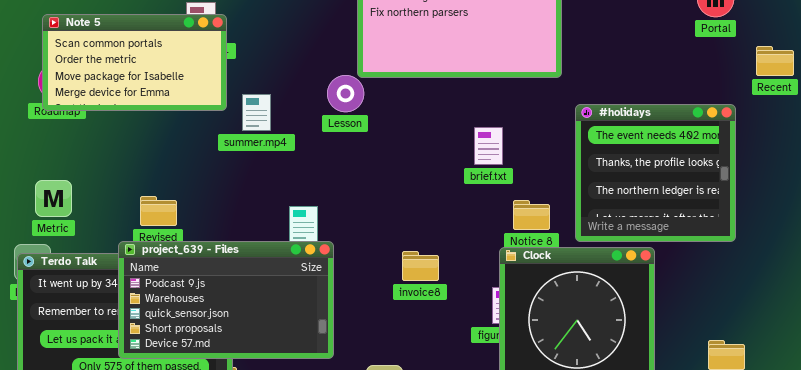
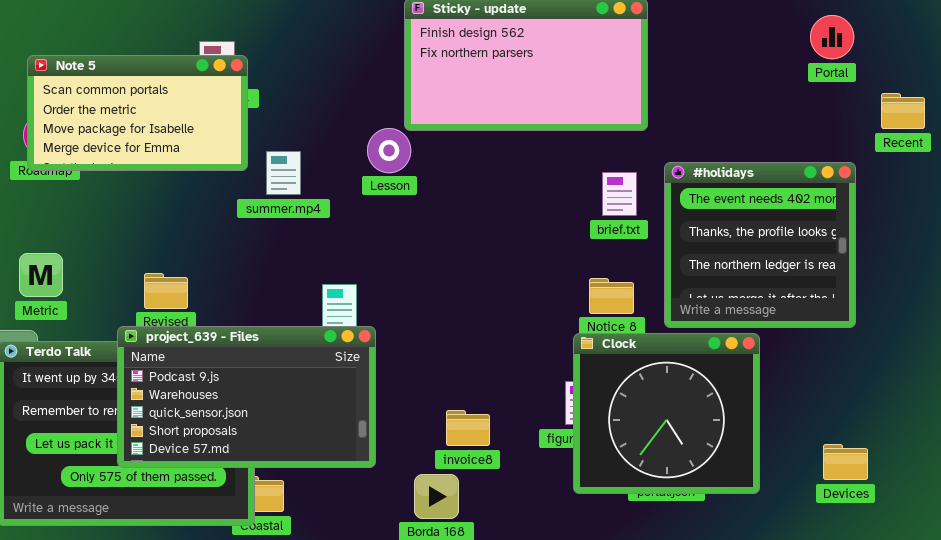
brief.txt: [474,127,503,165] -> [602,172,637,216], moved
invoice8: [402,251,439,281] -> [446,410,490,446], moved

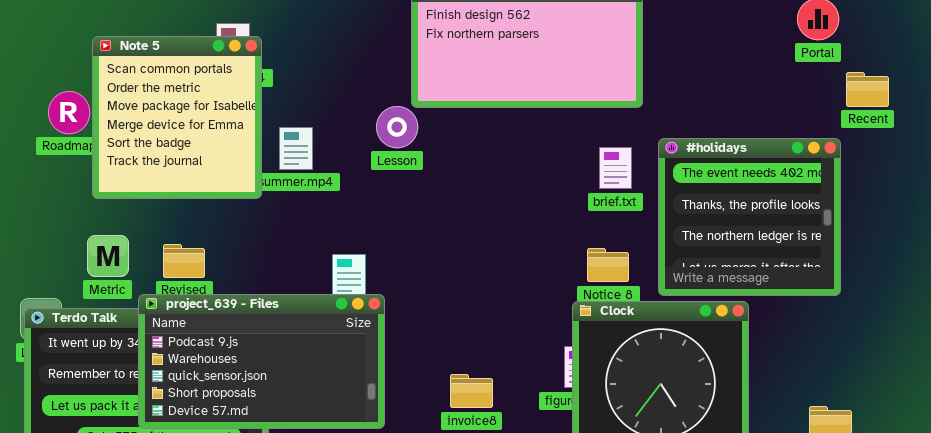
Note 5: [27,55,248,171] -> [92,36,262,199], resized
Recent: [881,93,925,129] -> [846,72,889,107], moved
Metric: [19,253,63,297] -> [87,235,129,277], moved

